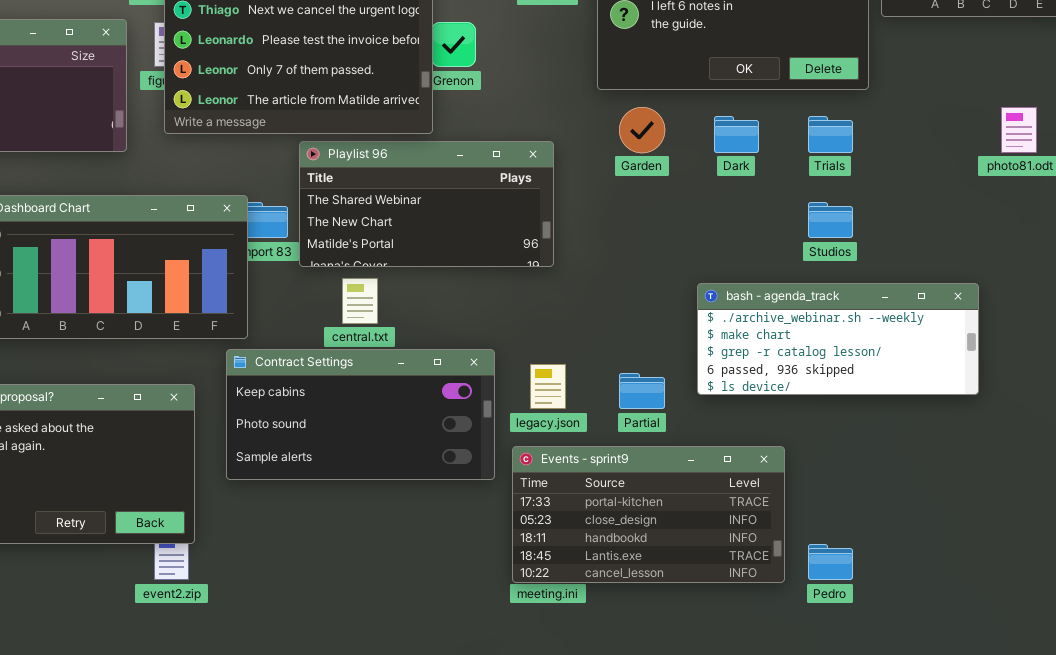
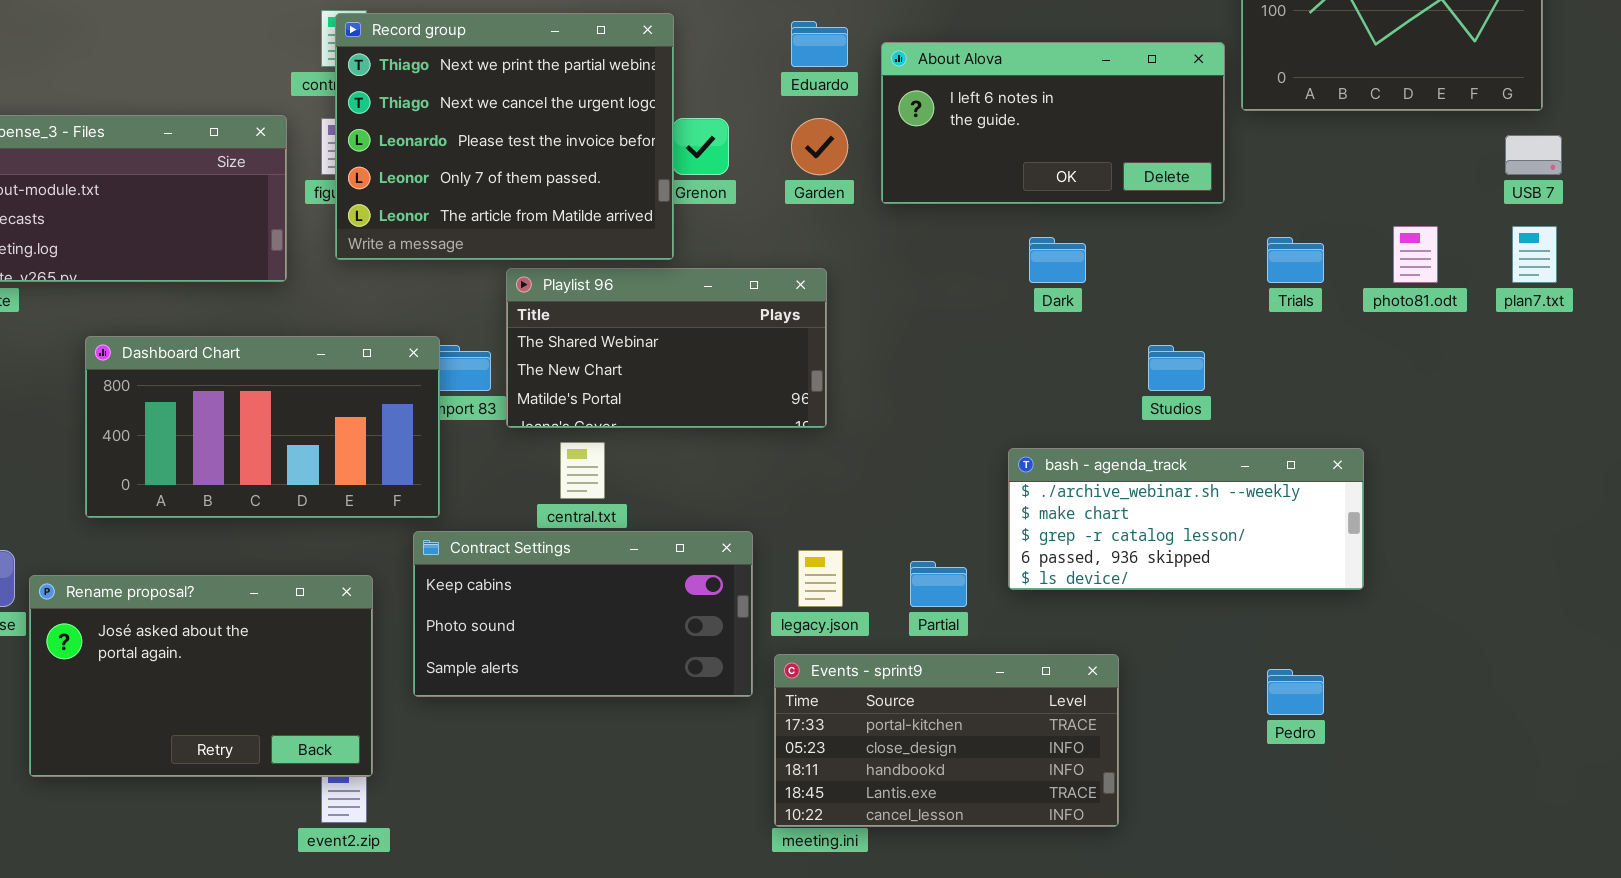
Garden: [619,107,665,153] -> [791,118,848,175], moved
Trials: [808,116,853,153] -> [1267,237,1324,283], moved
Pedro: [808,544,853,580] -> [1267,669,1324,715], moved

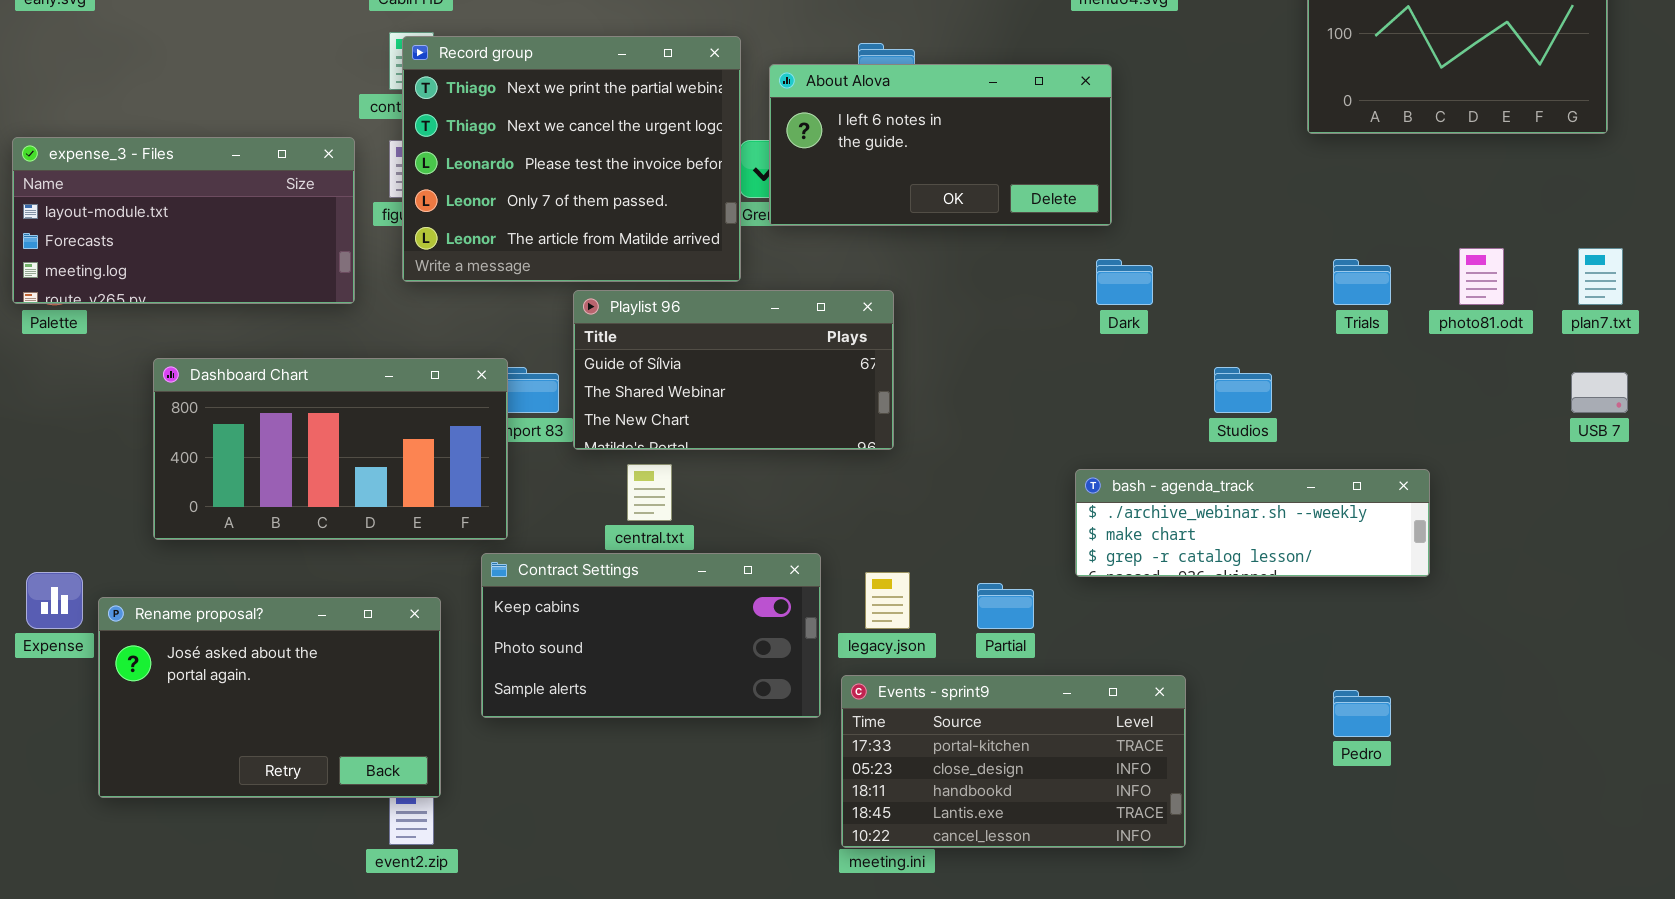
About Alova: [881,42,1225,204] -> [769,64,1112,226], moved
USB 7: [1505,135,1562,175] -> [1571,372,1628,413], moved
Playlist 96: [506,268,827,428] -> [573,290,894,450], scrolled up 1 row
bash - agenda_track: [1008,448,1364,590] -> [1075,469,1430,577], resized

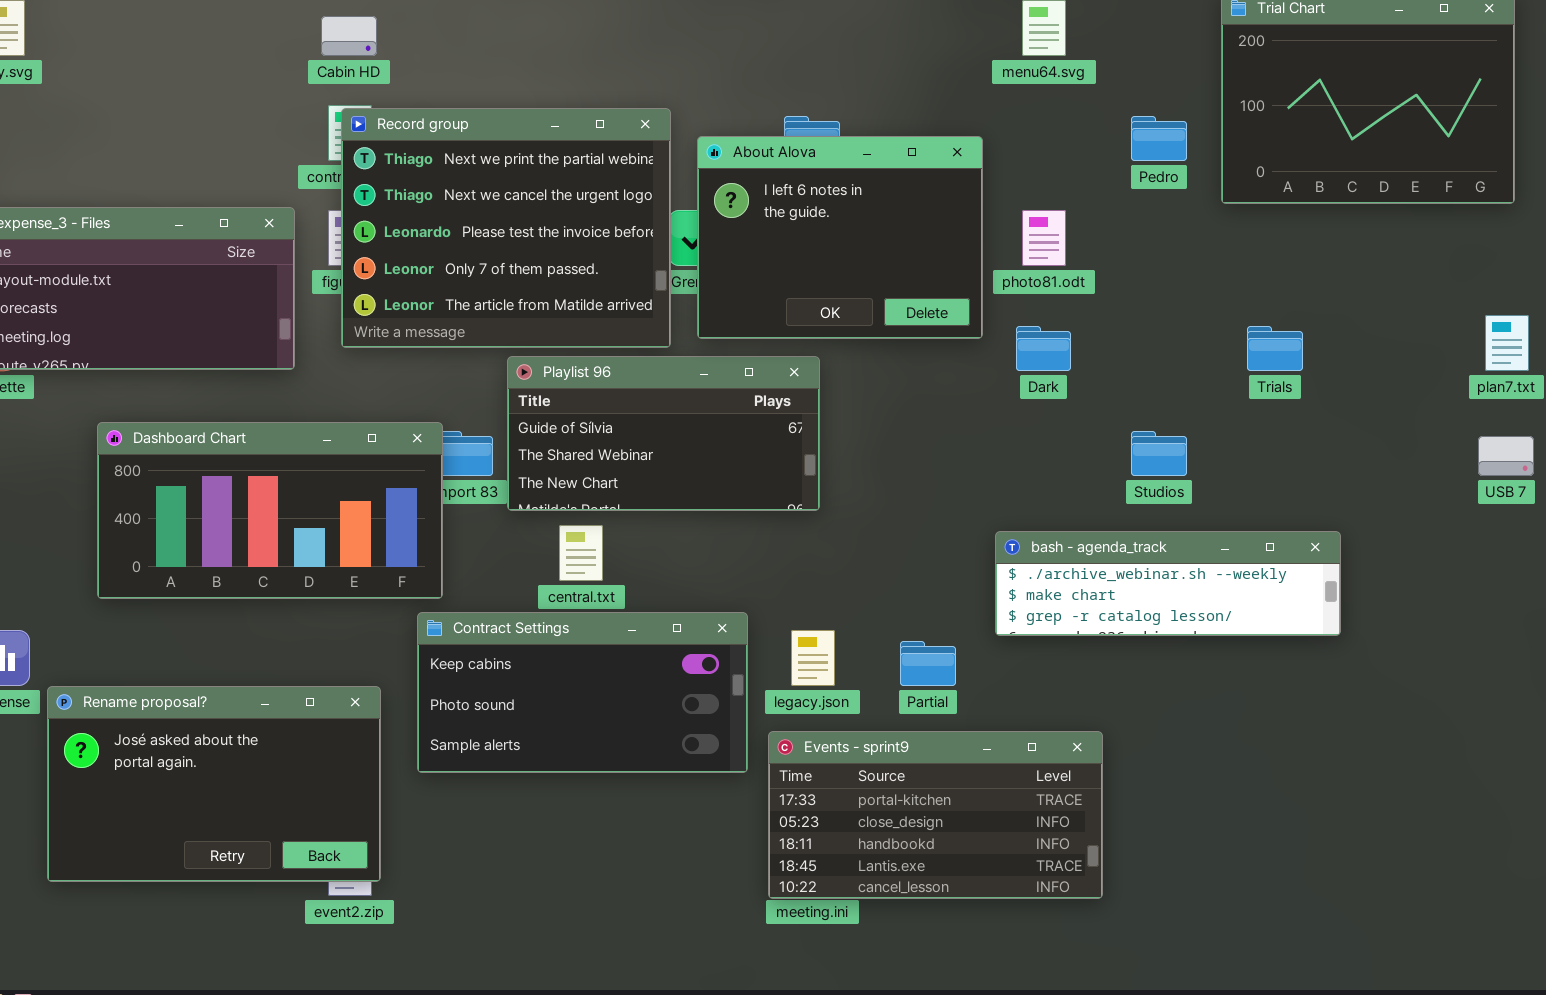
About Alova: [769,64,1112,226] -> [697,136,983,339], resized
photo81.odt: [1459,248,1504,305] -> [1022,210,1066,266], moved
Rename proposal?: [98,597,441,798] -> [47,686,381,882], moved
Pedro: [1333,690,1391,737] -> [1131,116,1187,161], moved

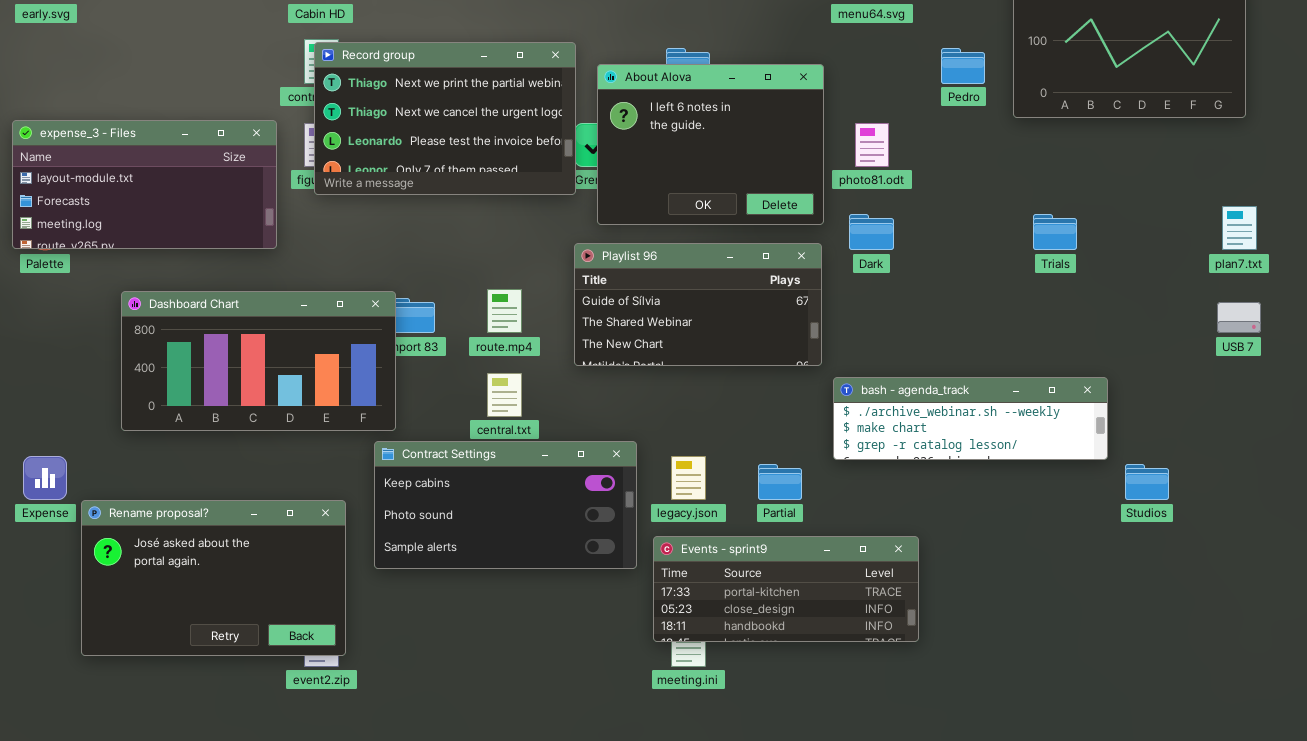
Record group: [341,108,671,348] -> [314,42,576,195], resized
Playlist 96: [507,356,820,511] -> [574,243,822,366], moved
Studios: [1131,431,1187,476] -> [1125,464,1169,500], moved
Events - sprint9: [768,731,1103,899] -> [653,536,919,642], resized

